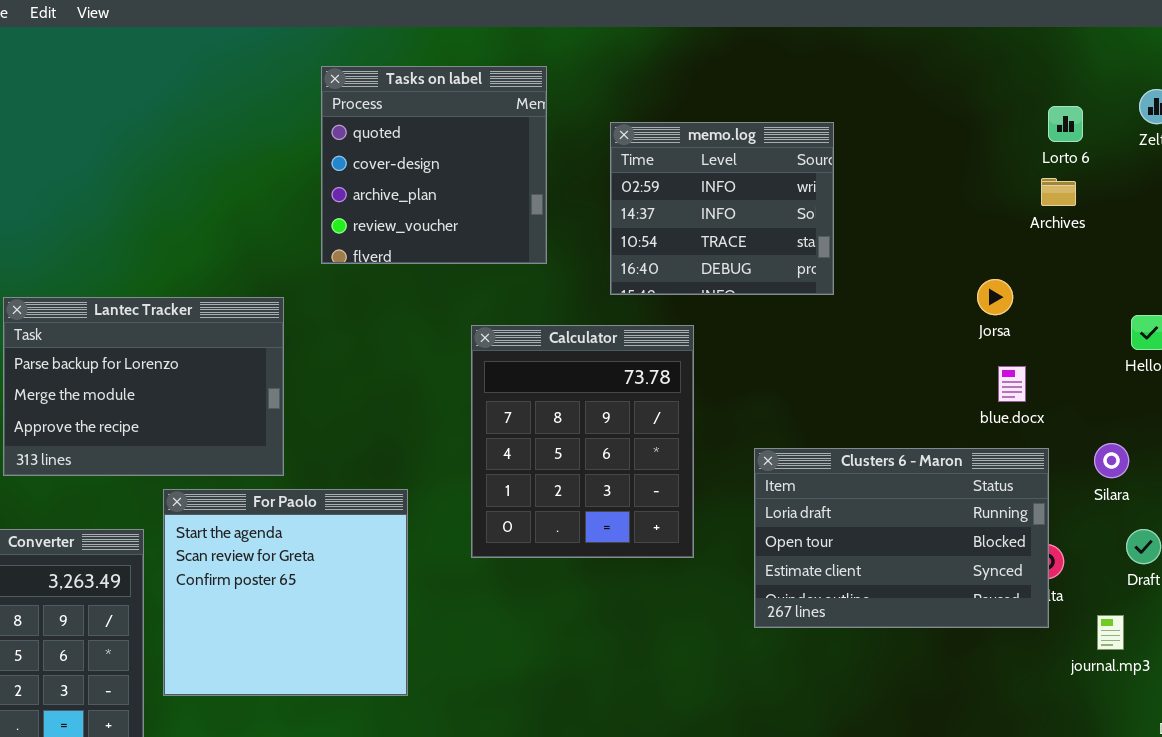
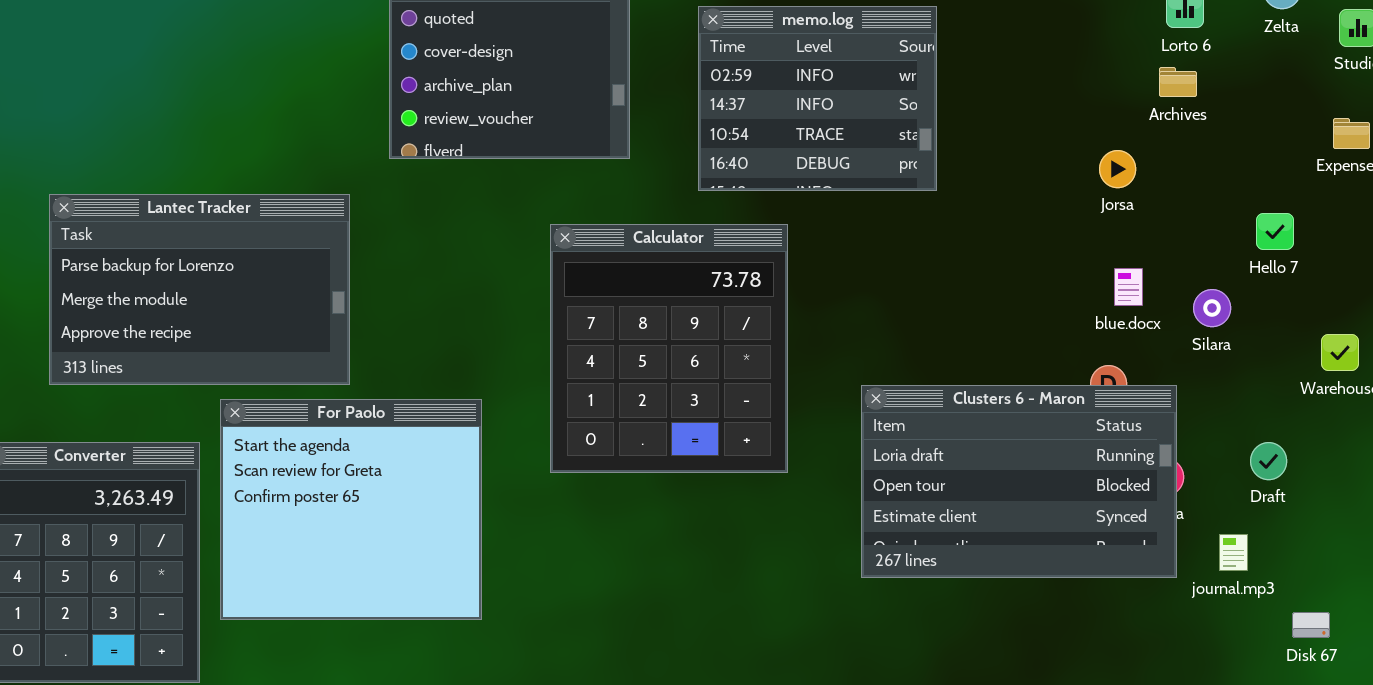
Jorsa: [977,279,1013,315] -> [1099,150,1136,188], moved
Silara: [1094,443,1129,478] -> [1193,289,1231,327], moved
Clusters 6 - Maron: [754,448,1049,628] -> [861,385,1177,578], moved

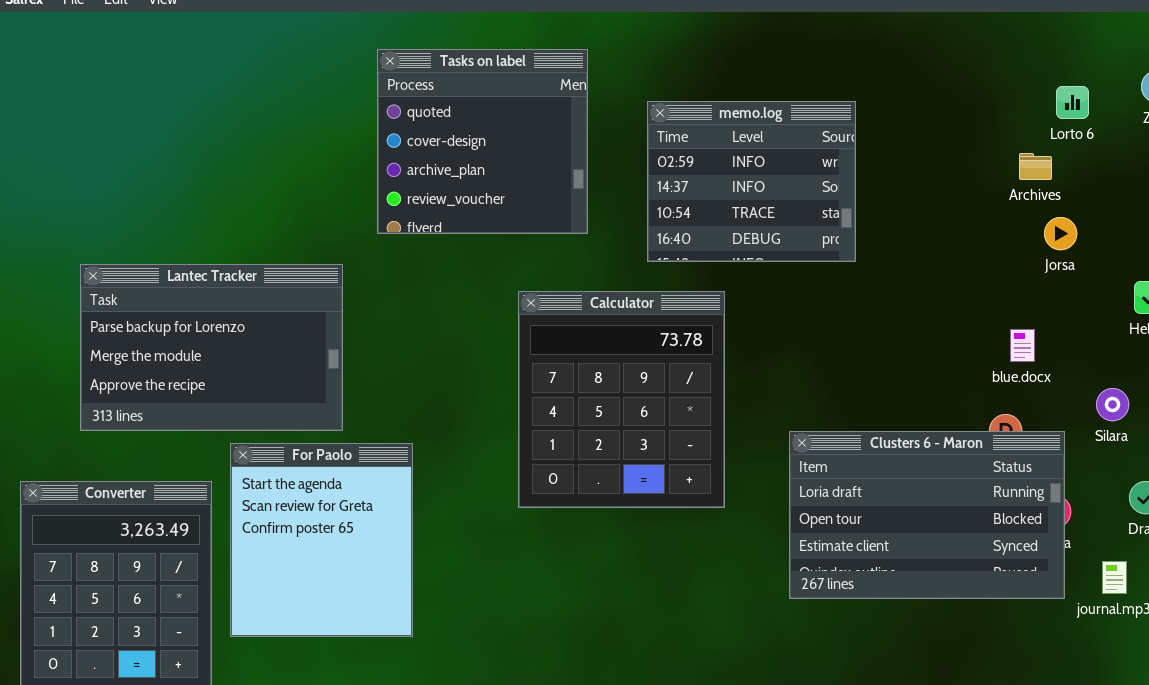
Archives: [1159,67,1197,97] -> [1019,153,1052,180], moved
Jorsa: [1099,150,1136,188] -> [1044,217,1077,250], moved
Silara: [1193,289,1231,327] -> [1096,388,1129,421], moved
For Paolo: [220,399,482,620] -> [230,443,413,637], resized

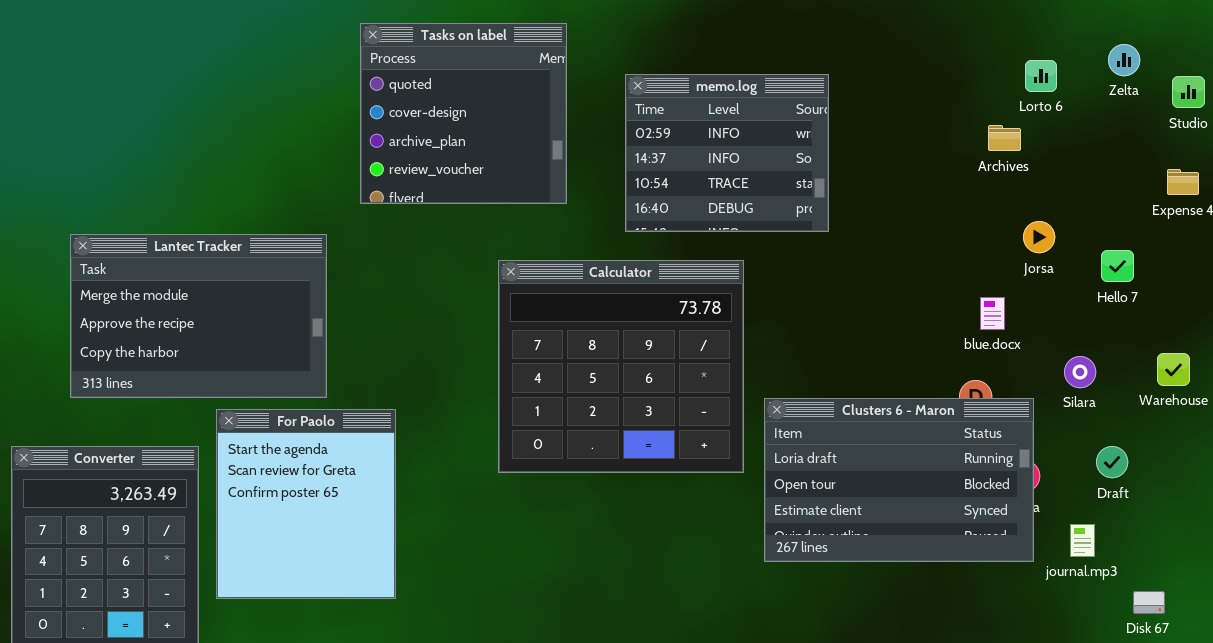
Jorsa: [1044,217,1077,250] -> [1023,221,1055,253], moved
Lantec Tracker: [80,264,343,431] -> [70,234,327,398], scrolled down 1 row
Calculator: [518,291,725,508] -> [498,260,744,473], resized

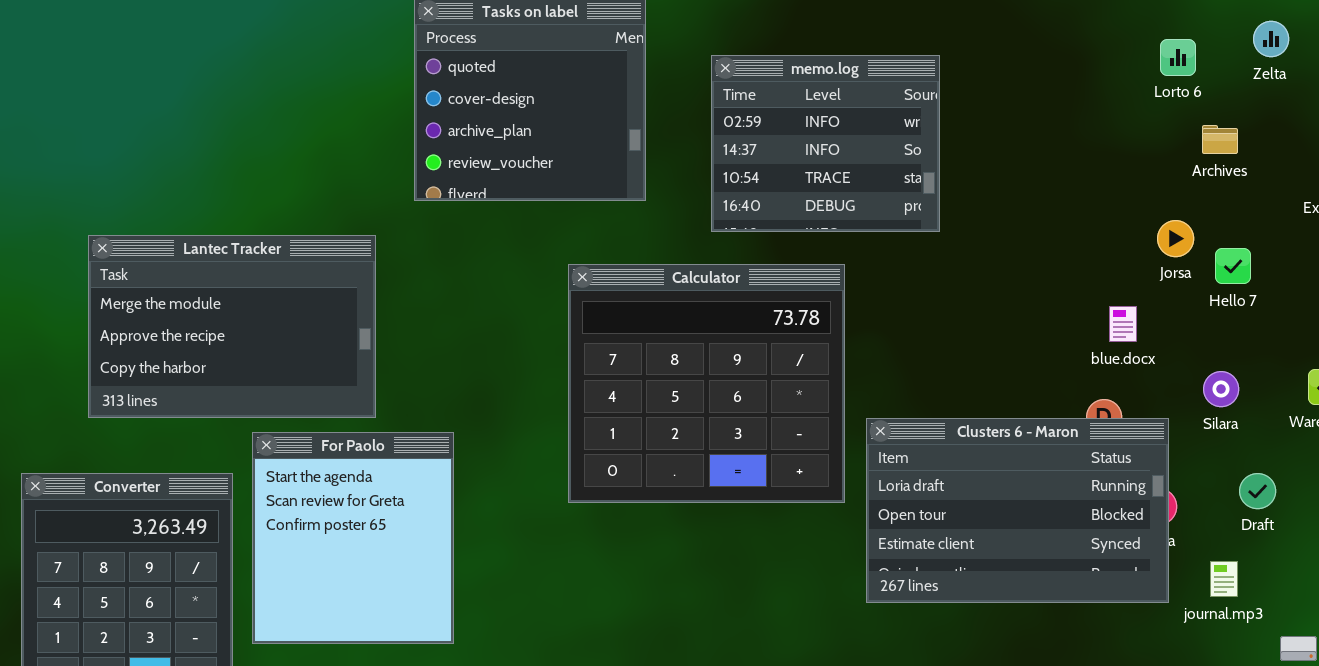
Archives: [988,125,1021,151] -> [1202,125,1238,154], moved
Hello 7: [1101,250,1134,282] -> [1215,248,1251,284], moved

